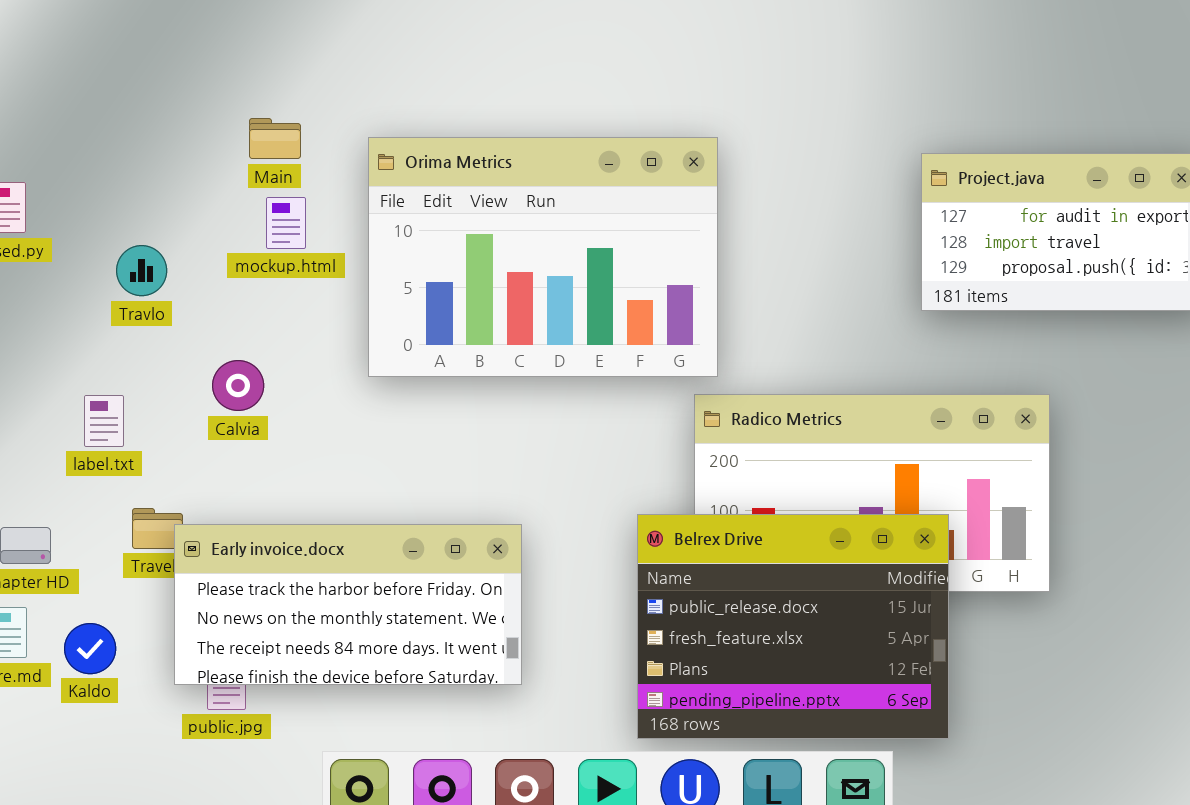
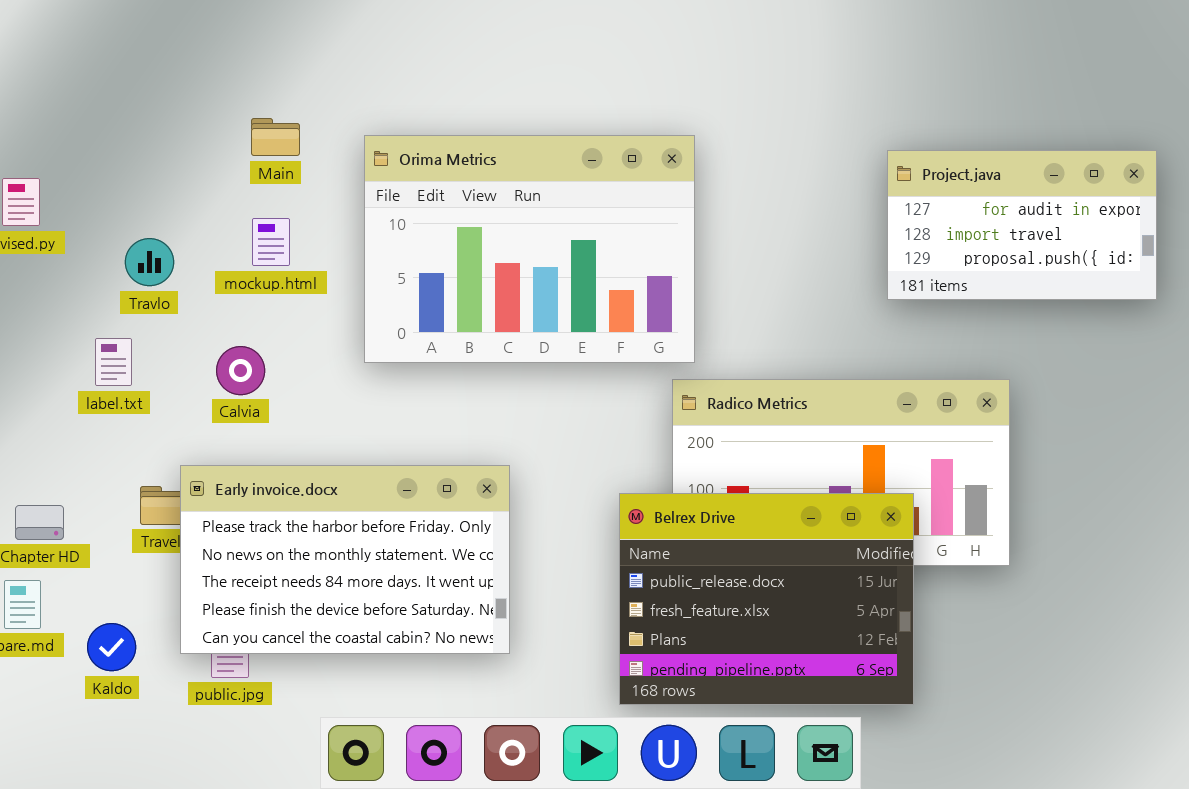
mockup.html: [266,197,306,249] -> [252,218,290,266], moved
label.txt: [84,395,124,447] -> [95,338,132,386], moved
Early invoice.docx: [174,524,522,685] -> [180,465,510,654], resized
Kaldo: [64,623,116,674] -> [87,623,136,671], moved

